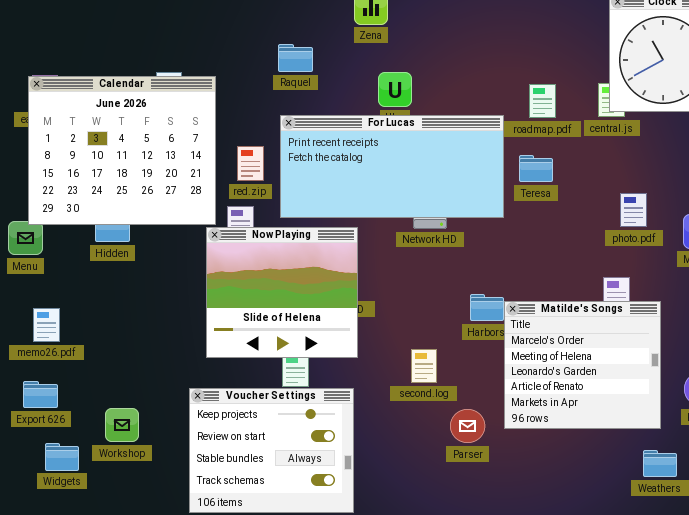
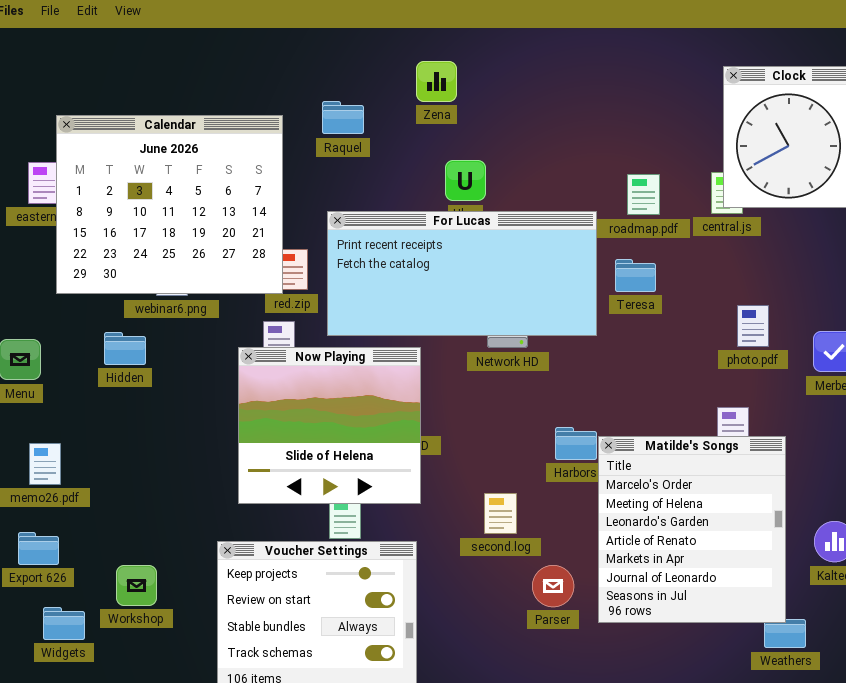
Raquel: [278,44,313,72] -> [322,101,364,134], moved
Calendar: [28,76,216,225] -> [56,115,283,294], moved
Matilde's Songs: [504,301,661,429] -> [598,436,786,623], resized

